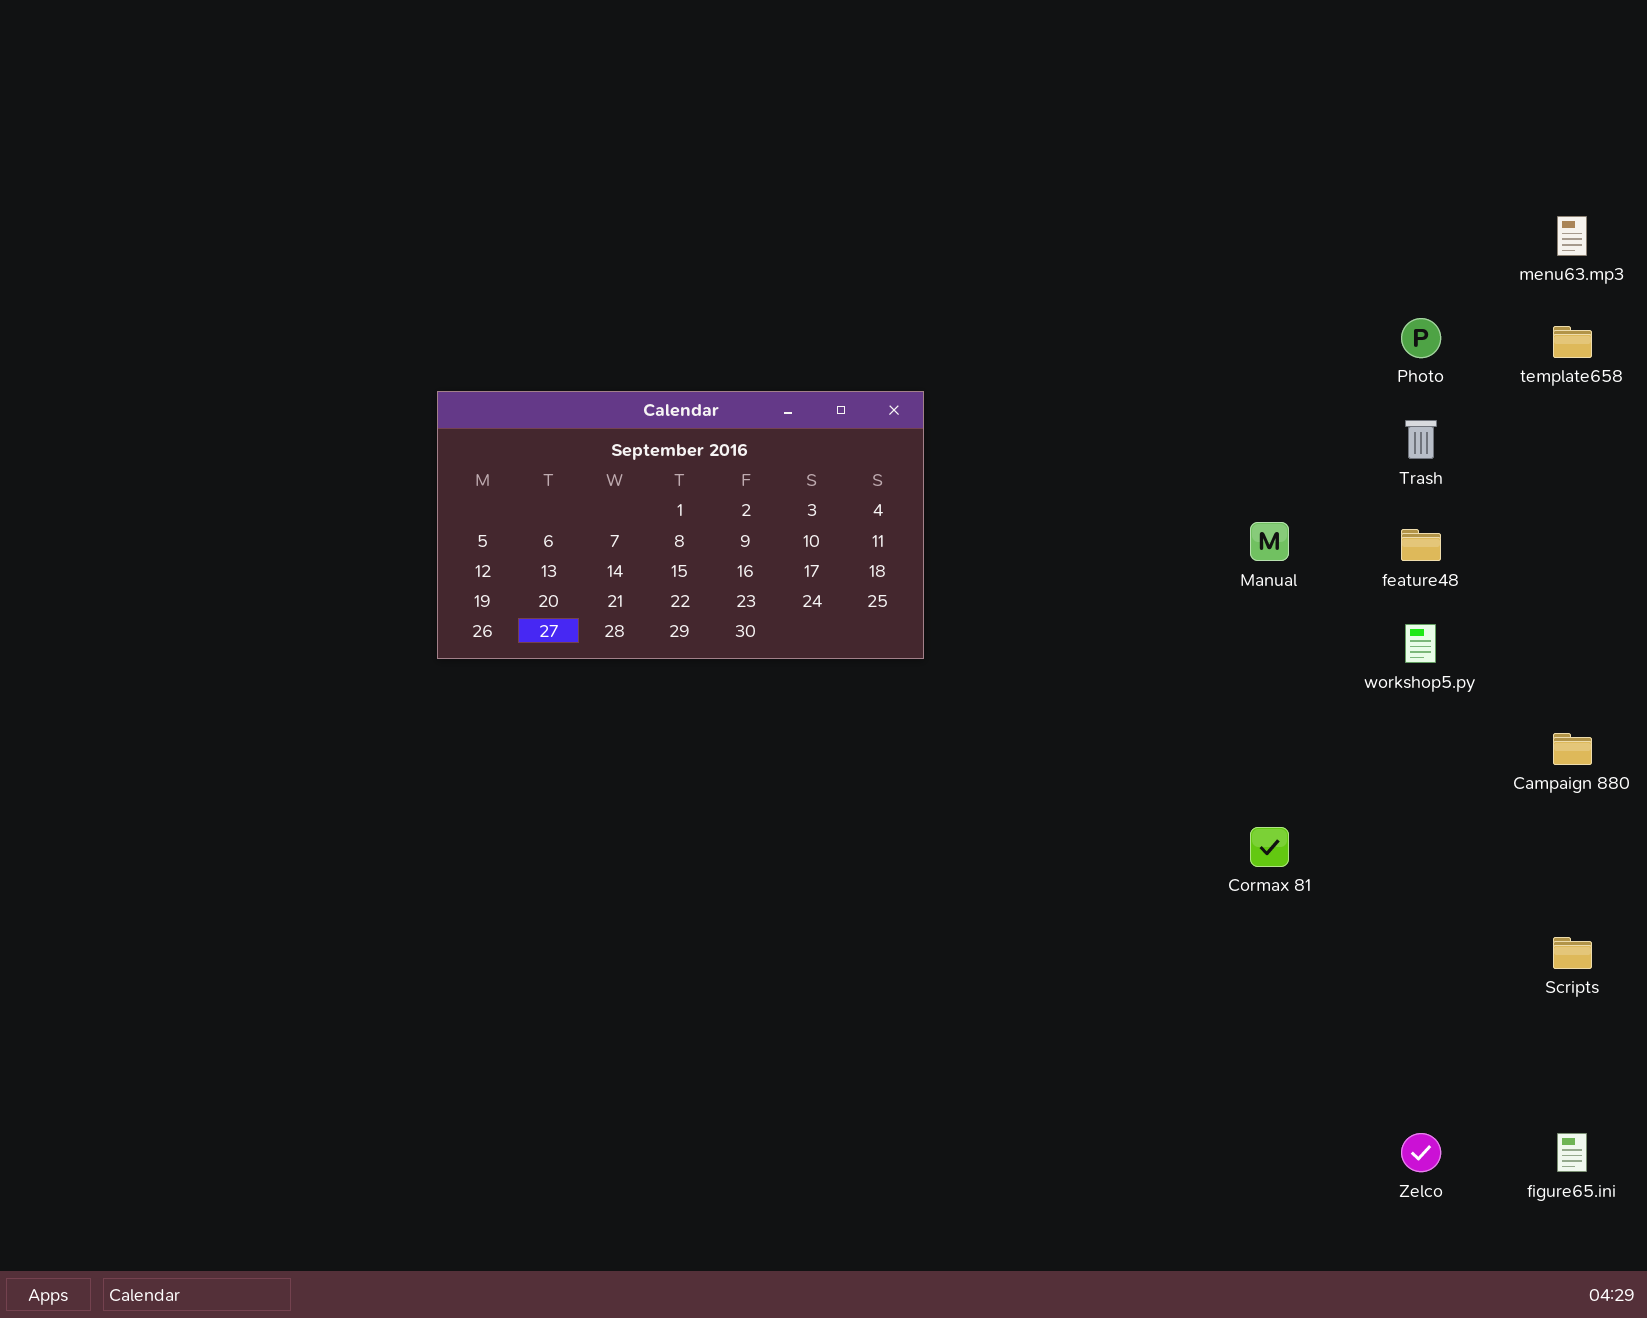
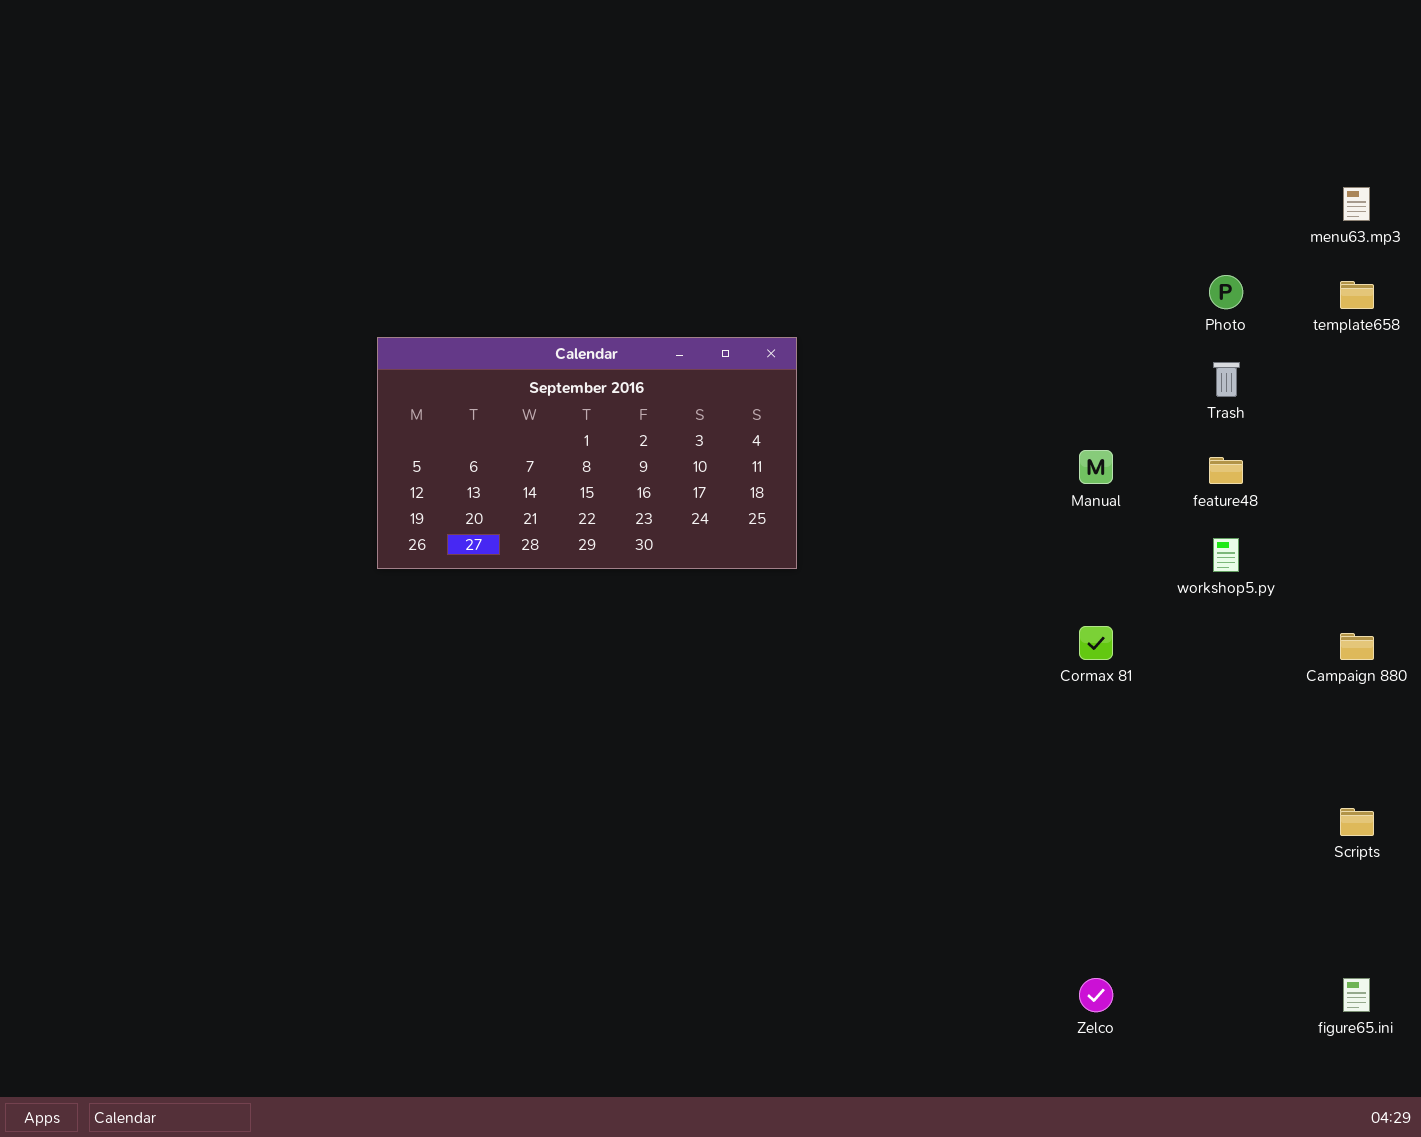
Cormax 81: [1250,827,1289,867] -> [1079,626,1113,660], moved
Zelco: [1401,1133,1441,1172] -> [1079,978,1113,1012], moved

